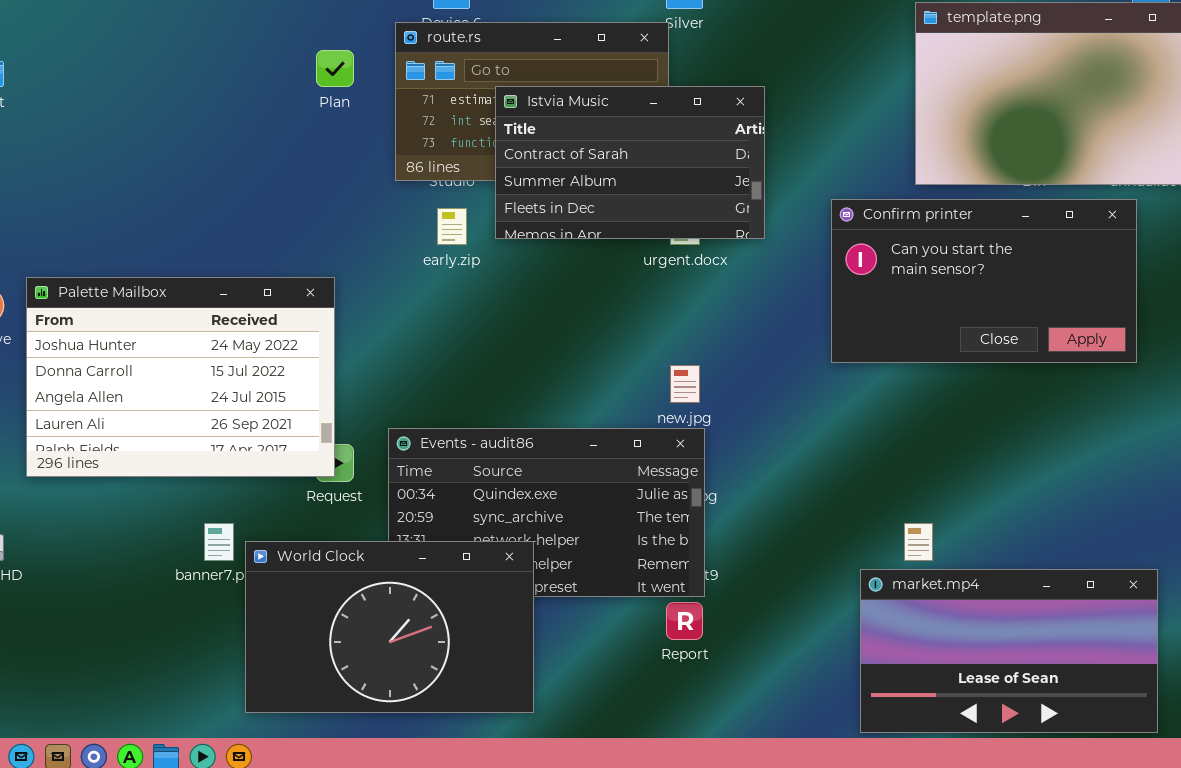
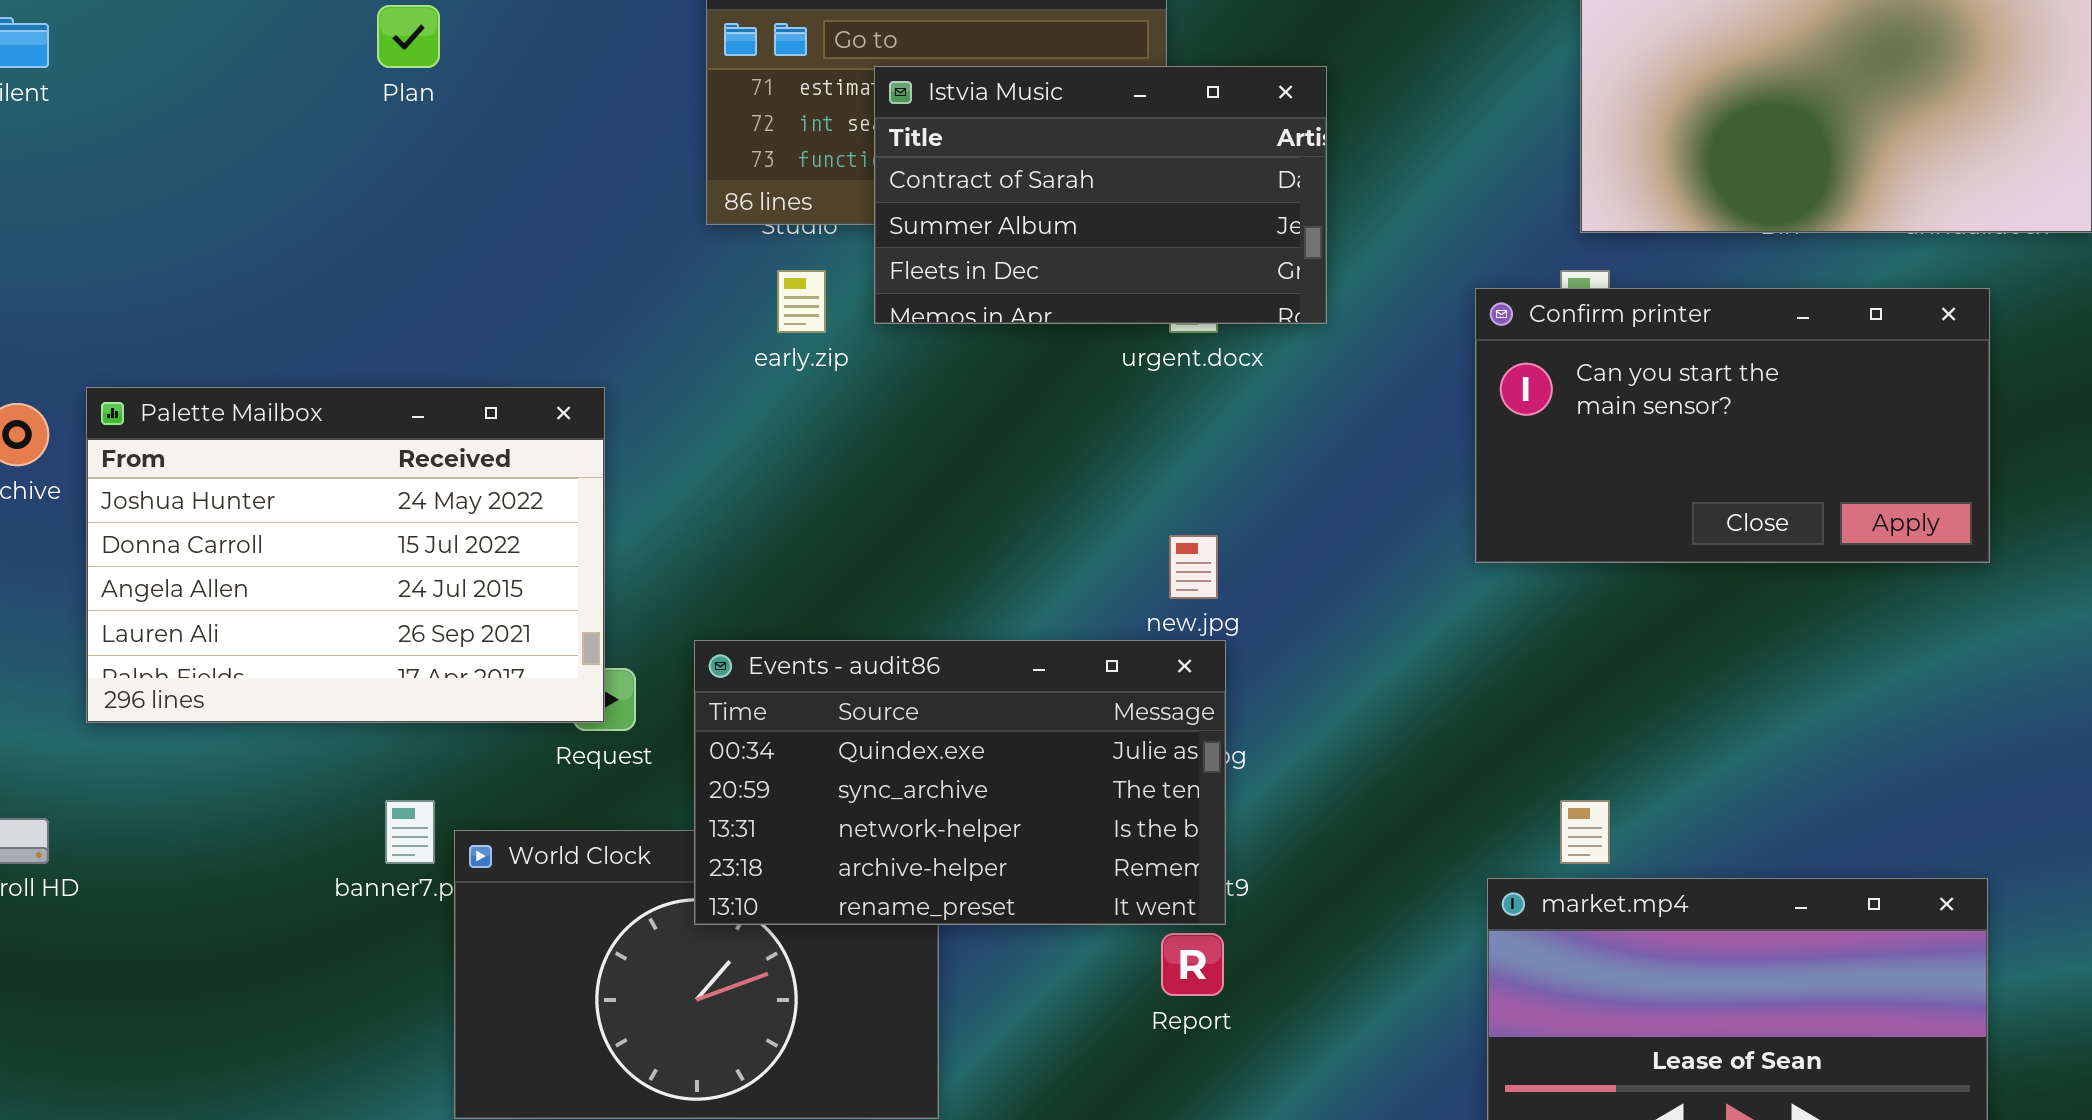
Plan: [316,50,354,87] -> [377,5,440,68], moved
Confirm printer: [831,199,1137,363] -> [1475,288,1990,563], moved
Events - audit86: [388,428,705,597] -> [694,640,1226,925], raised

